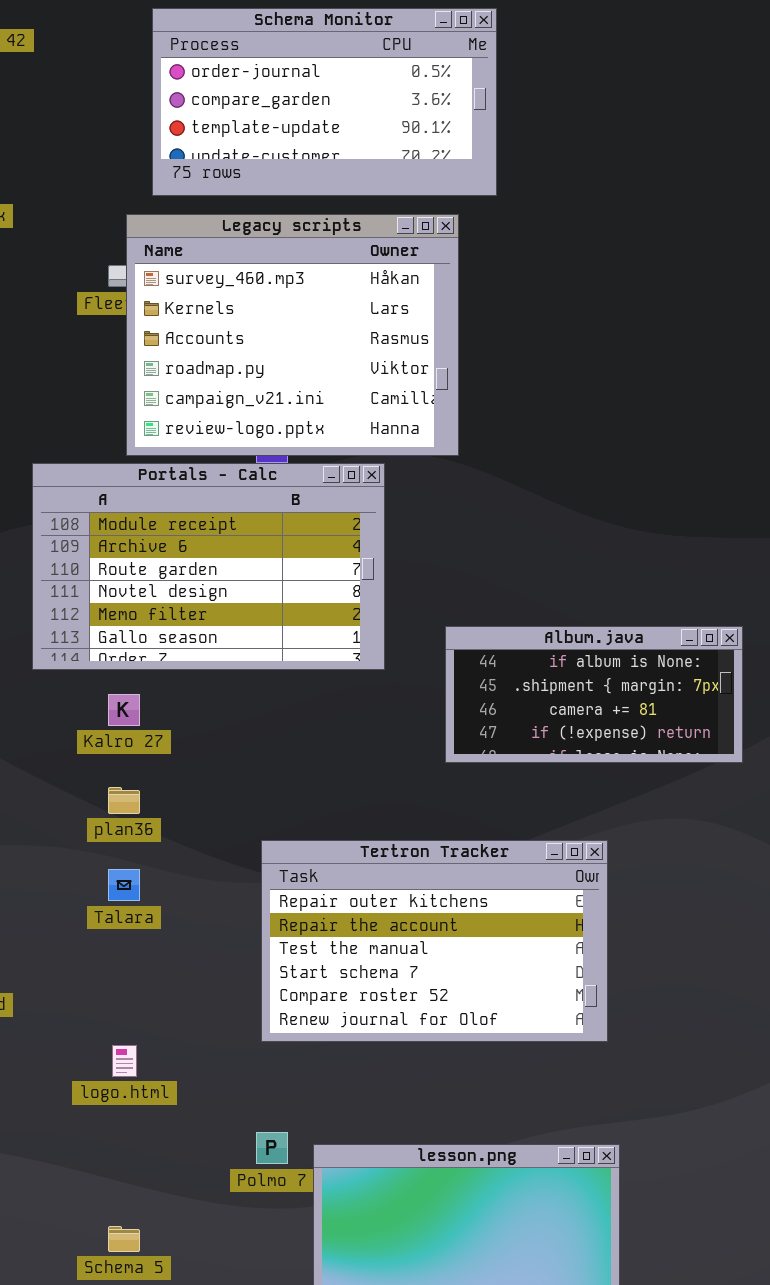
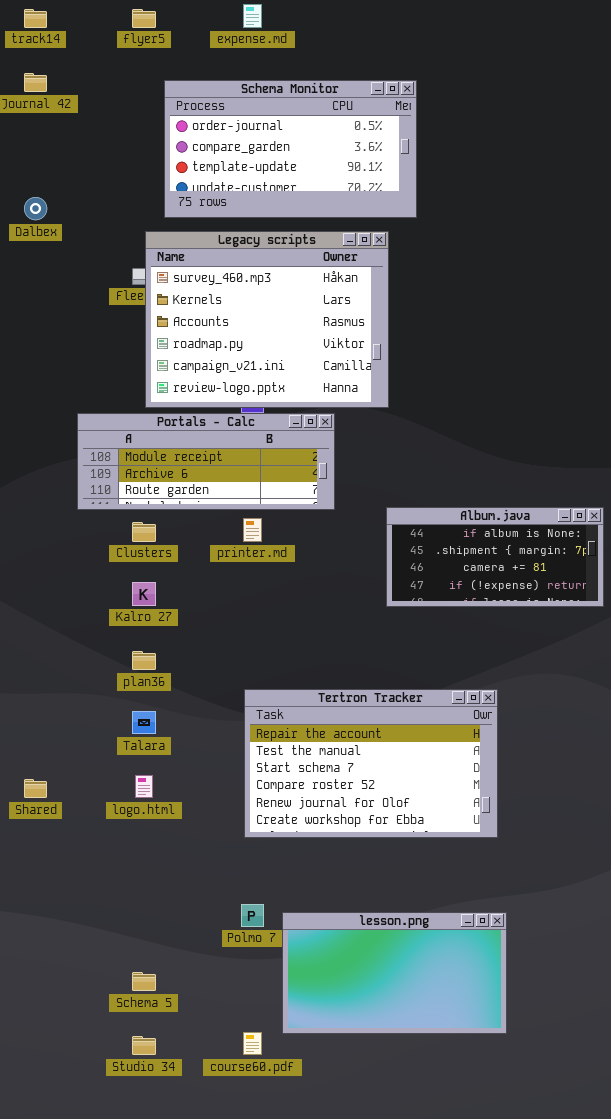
Portals - Calc: [32,463,385,670] -> [77,413,335,510], resized
Album.java: [445,626,743,763] -> [386,507,604,607], moved
Tertron Tracker: [261,840,608,1042] -> [244,689,498,838], scrolled down 1 row
logo.html: [112,1045,137,1077] -> [135,775,153,798], moved

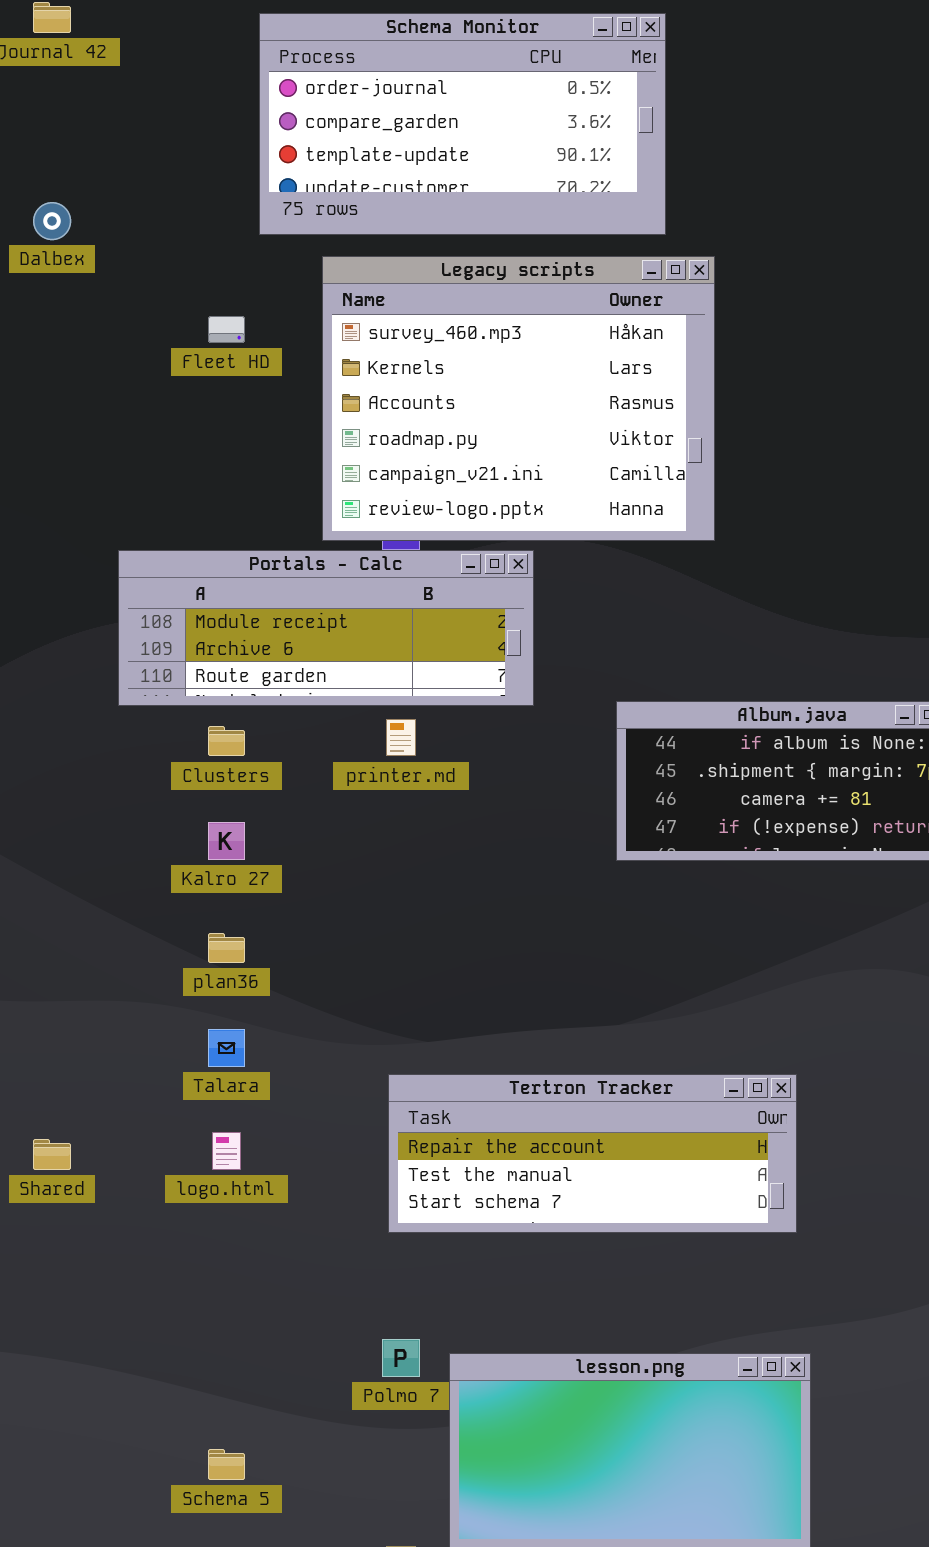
Legacy scripts: [145,231,389,408] -> [322,256,715,541], moved
Tertron Tracker: [244,689,498,838] -> [388,1074,797,1233], resized

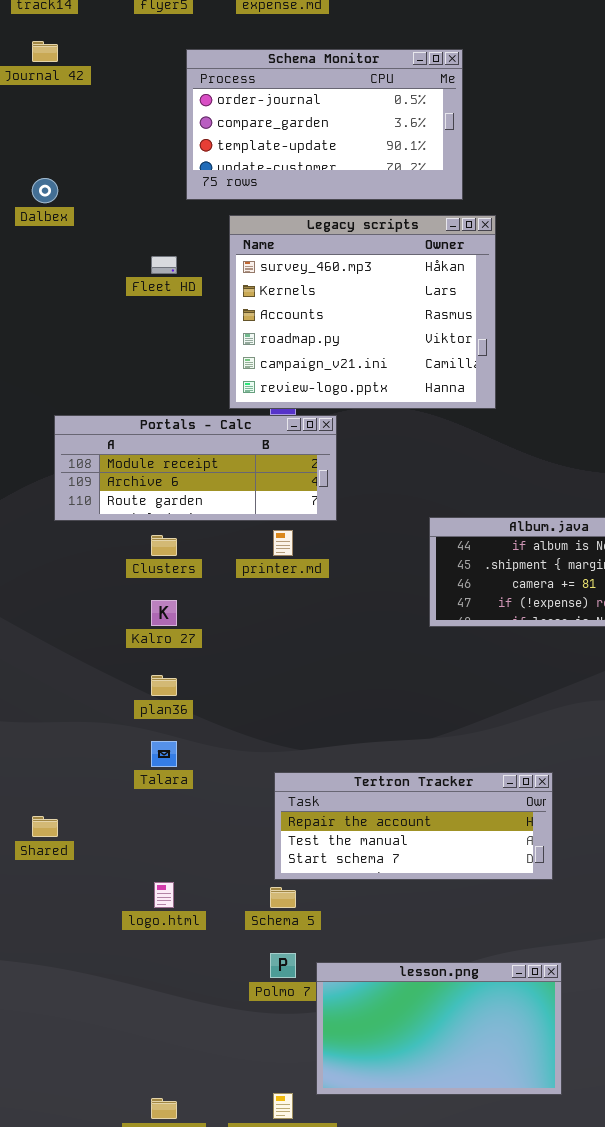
Portals - Calc: [118,550,534,706] -> [54,415,337,521], moved
logo.html: [212,1132,241,1170] -> [154,882,174,908], moved
Schema 5: [208,1449,245,1480] -> [270,887,296,908], moved

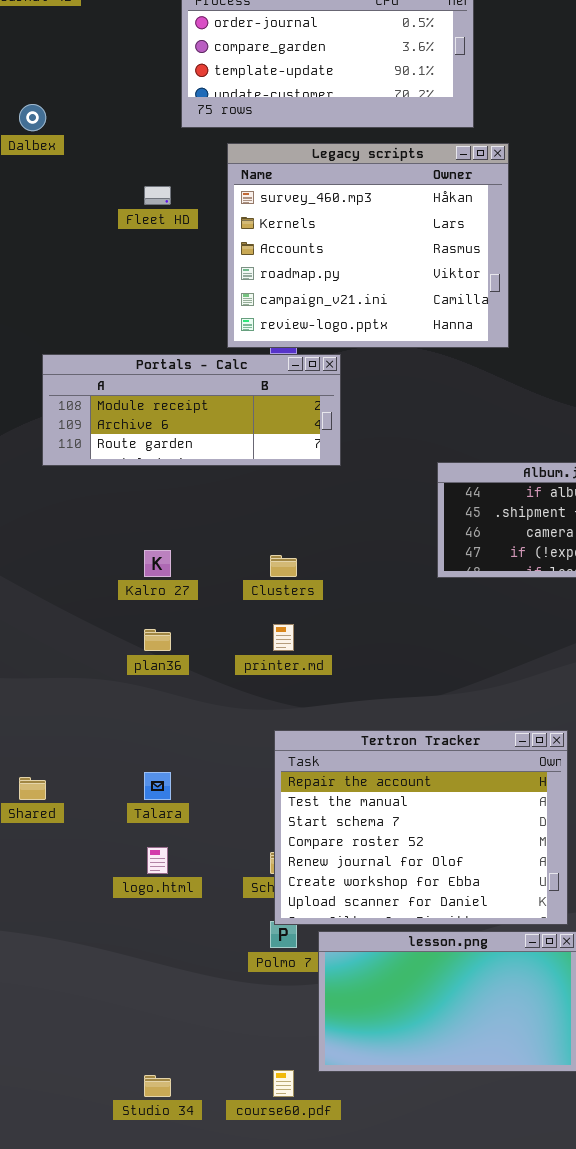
printer.md: [273,530,293,556] -> [273,624,294,651], moved
Clusters: [151,535,177,556] -> [270,555,297,577], moved
Talara: [151,741,177,767] -> [144,772,171,800], moved
Tertron Tracker: [274,772,553,880] -> [274,730,568,925], resized

